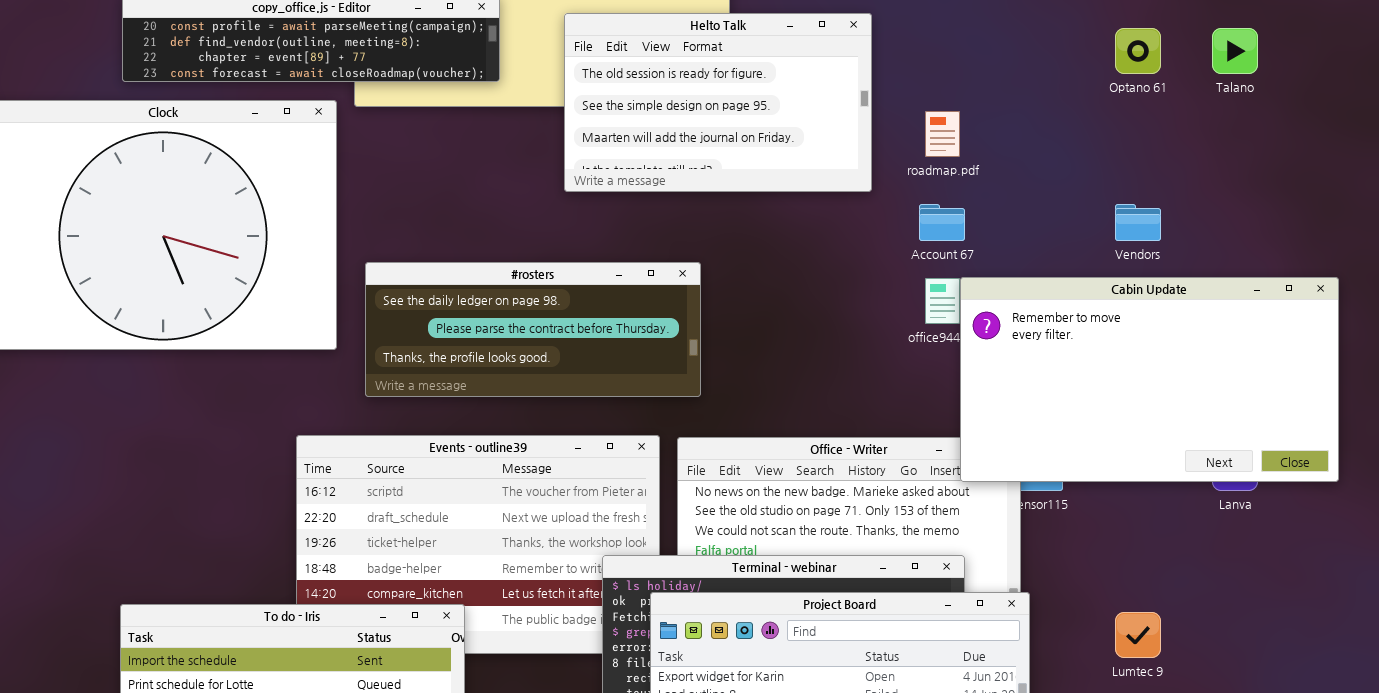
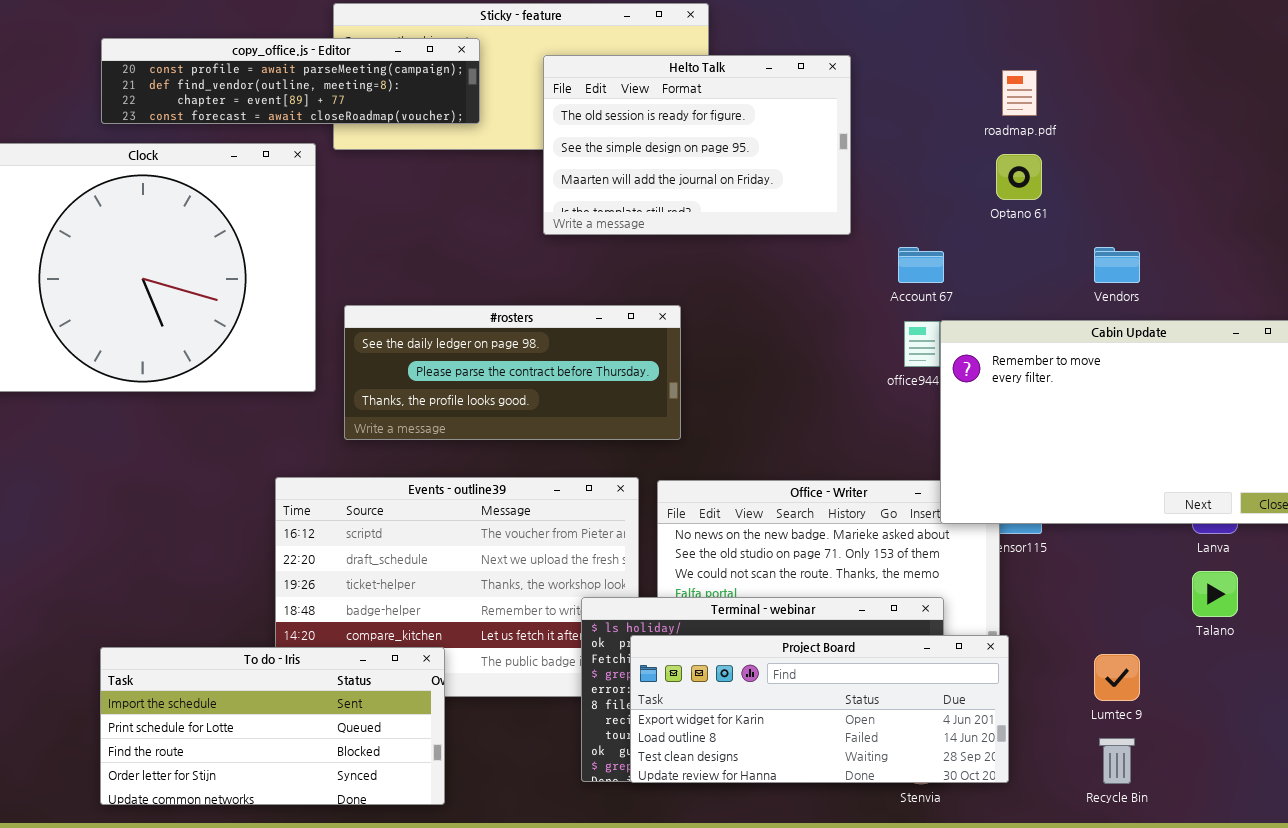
Optano 61: [1115,28,1161,74] -> [996,154,1042,200], moved
Talano: [1212,28,1258,74] -> [1192,571,1238,617], moved
roadmap.pdf: [925,111,960,157] -> [1002,70,1037,116], moved

